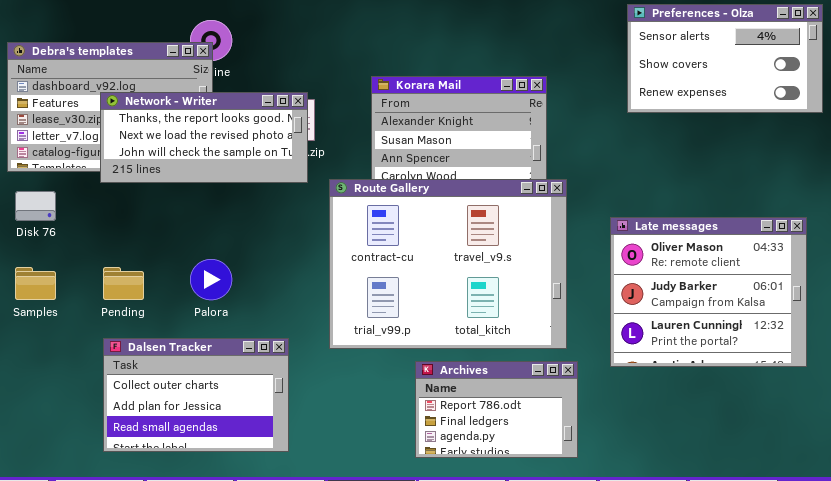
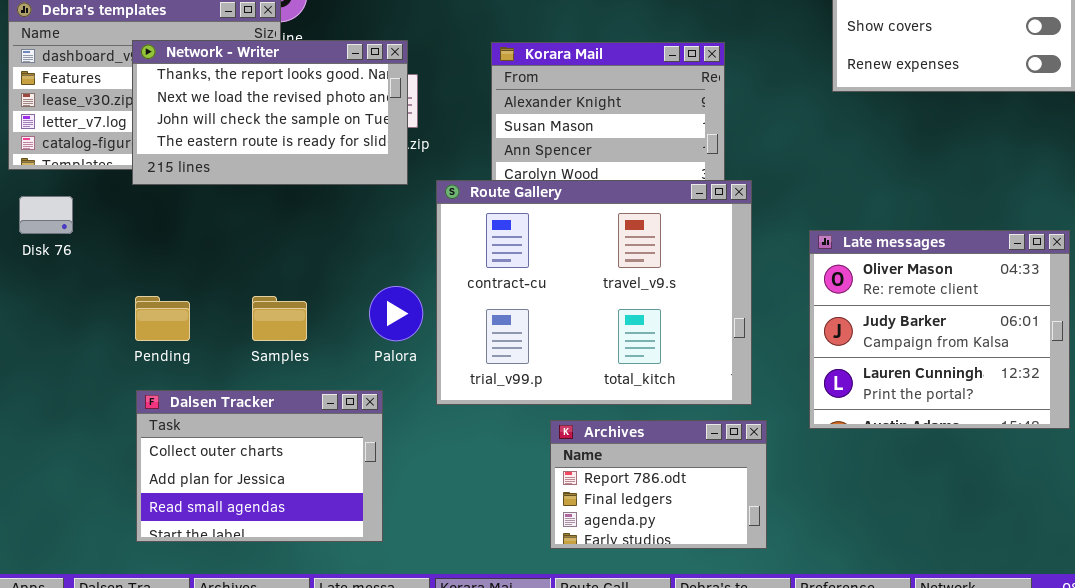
Network - Writer: [100,92,308,183] -> [132,40,408,185], resized
Palora: [190,259,232,300] -> [369,286,423,341], moved
Samples: [15,267,56,300] -> [252,296,307,341], moved

